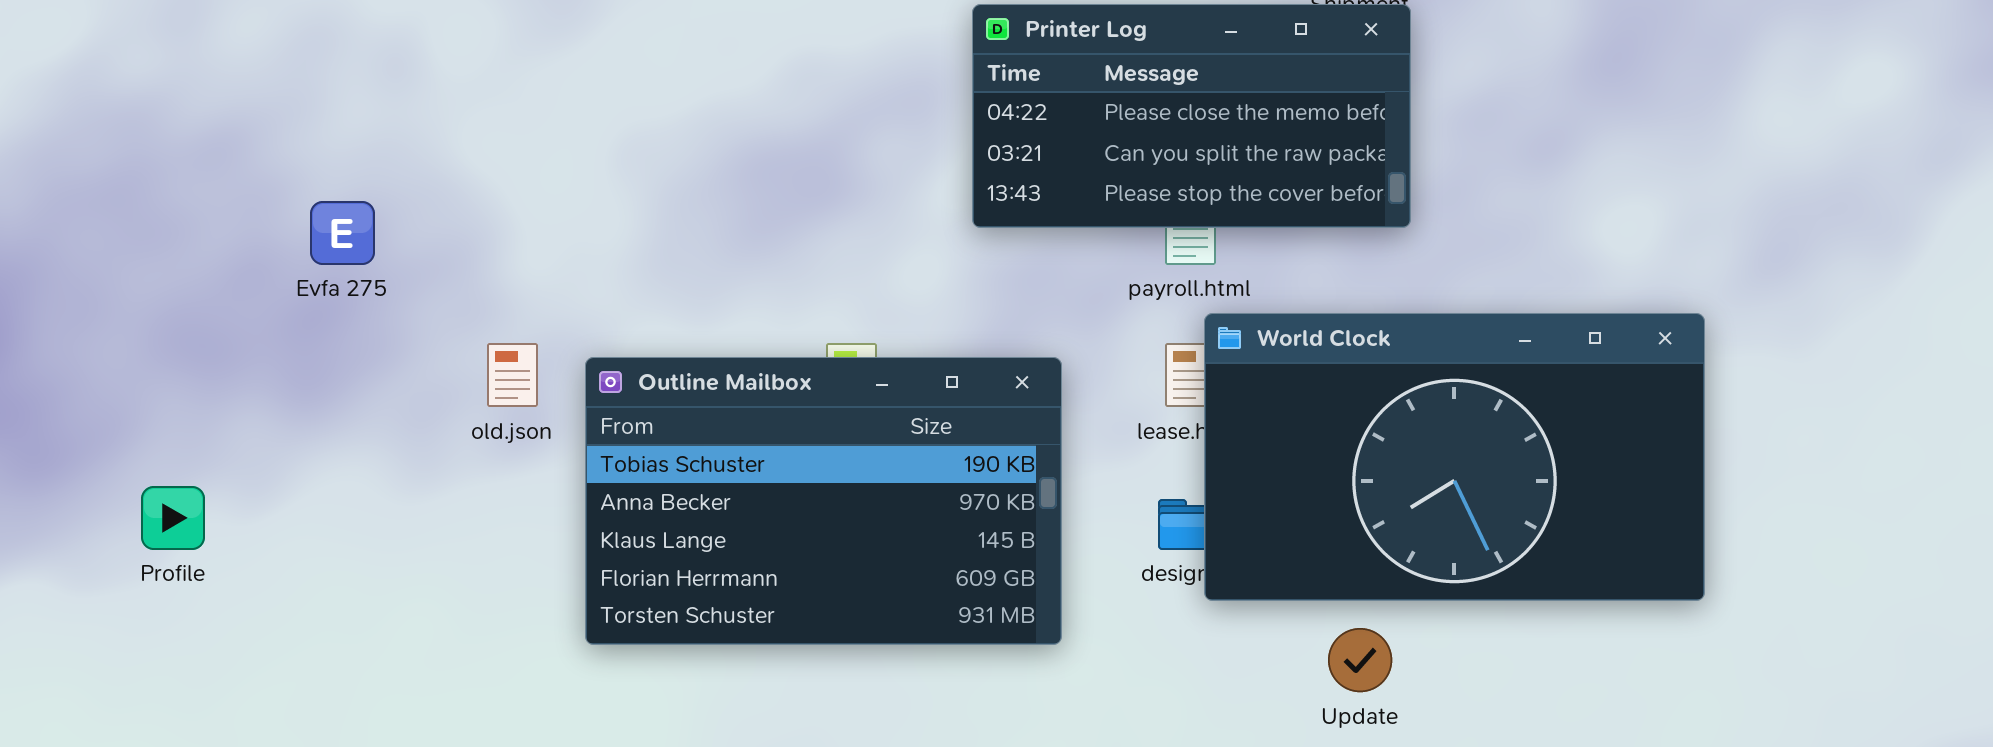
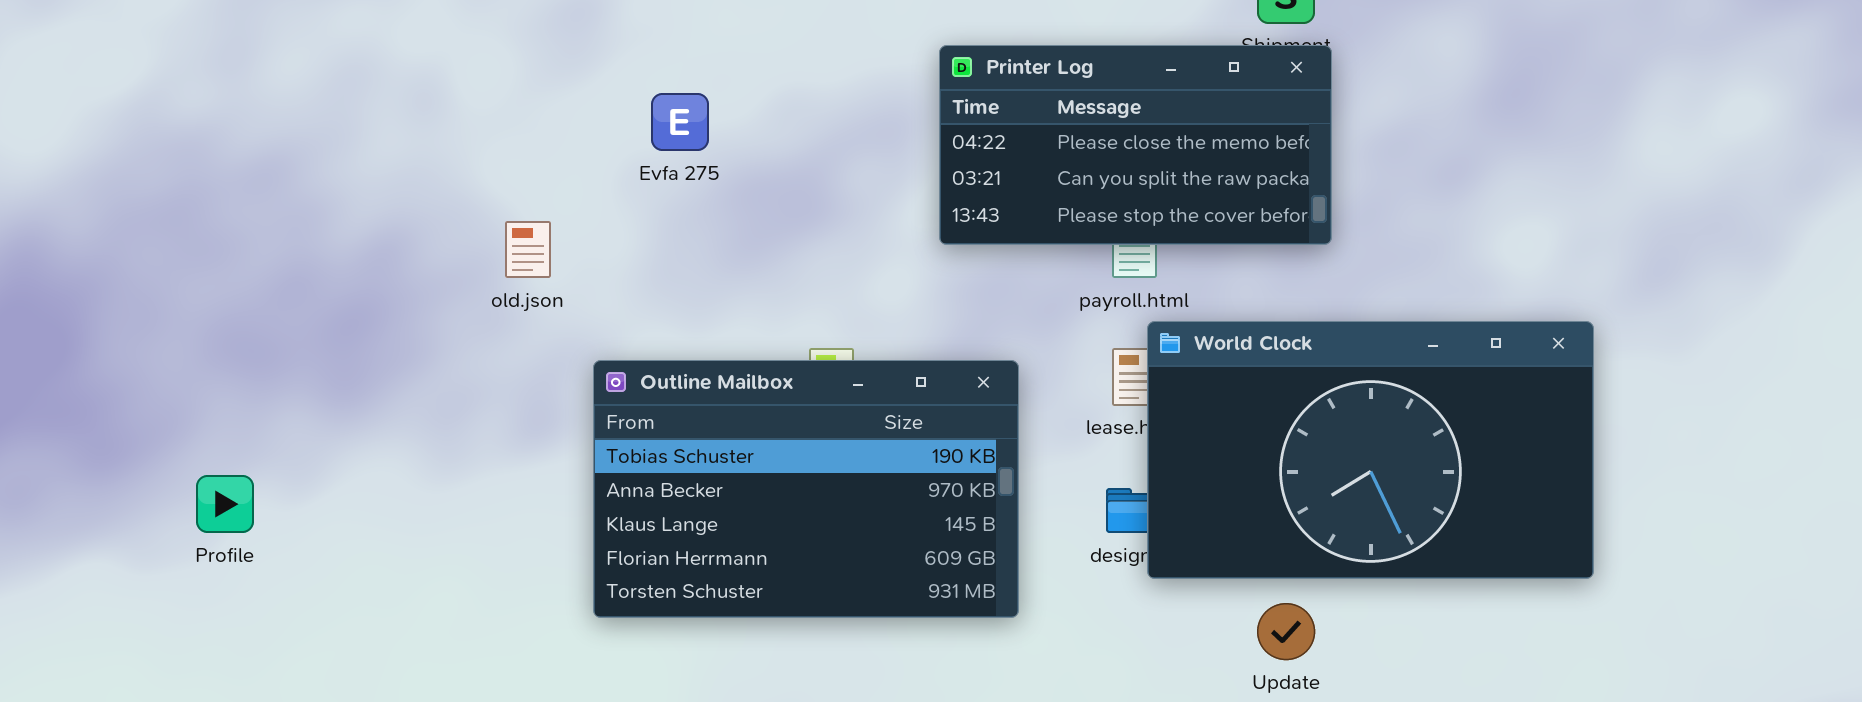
Evfa 275: [310,201,375,265] -> [651,93,709,151], moved
old.json: [487,343,538,407] -> [505,221,551,278], moved

